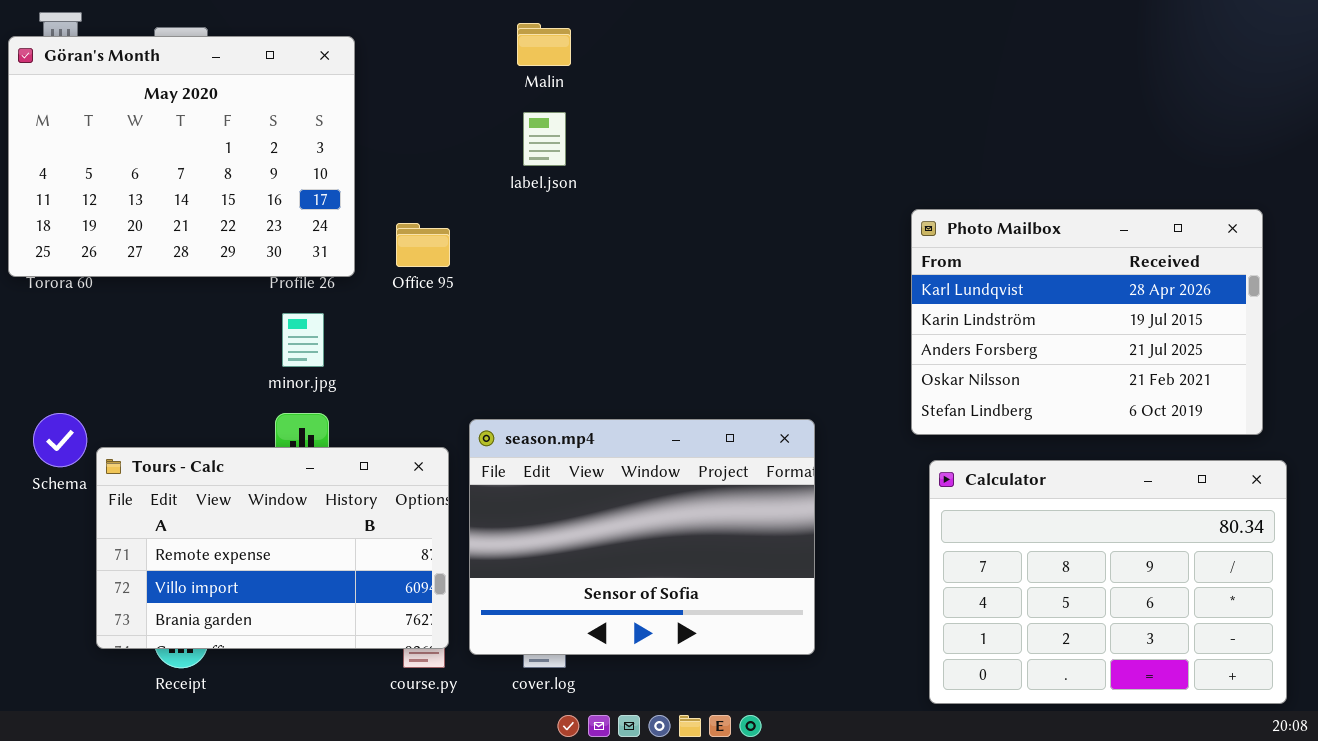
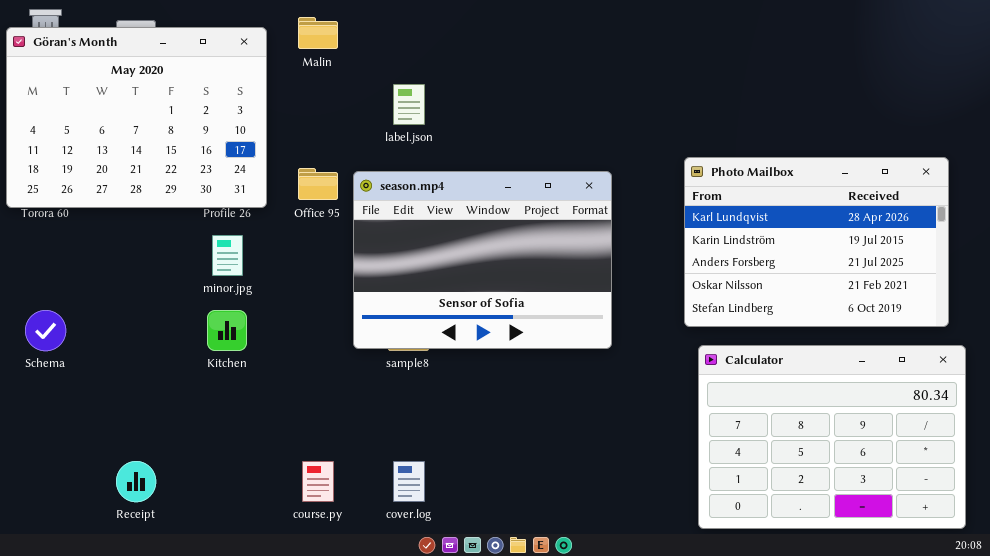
Malin: [517,23,571,66] -> [298,17,338,49], moved
season.mp4: [469,419,815,655] -> [353,171,612,349], moved
Tours - Calc: [96,447,449,649] -> none, closed

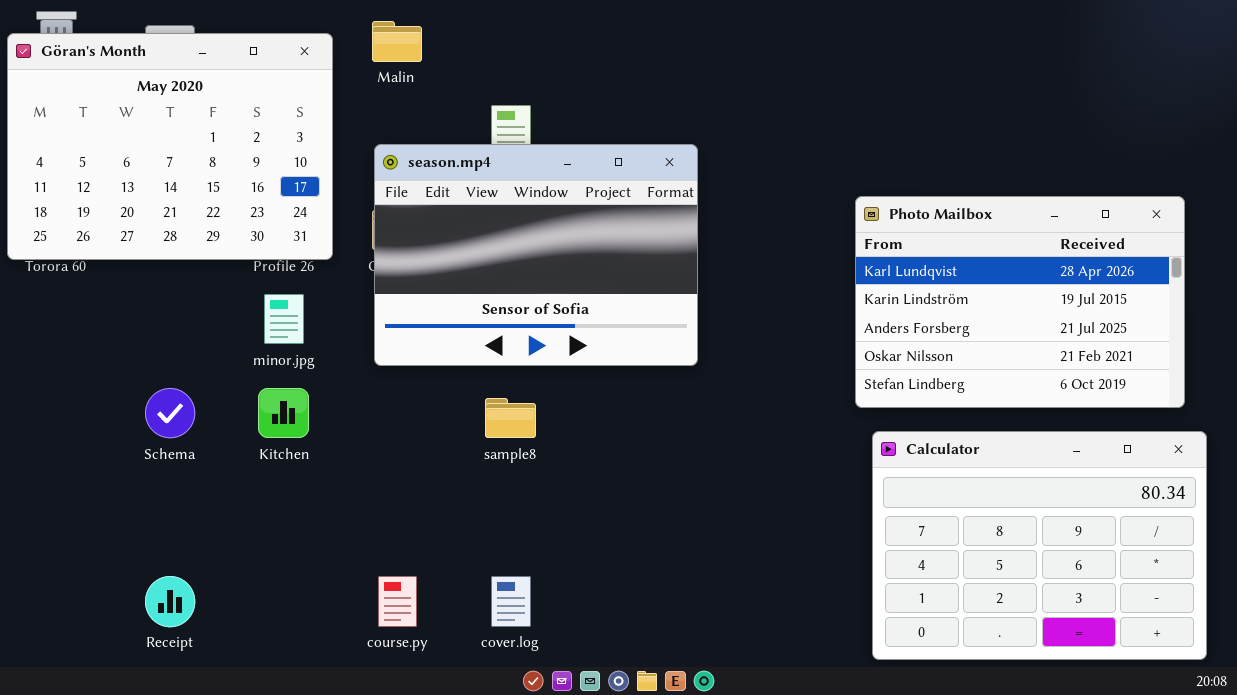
season.mp4: [353,171,612,349] -> [374,144,698,366], moved
Schema: [25,310,66,351] -> [145,388,195,438], moved

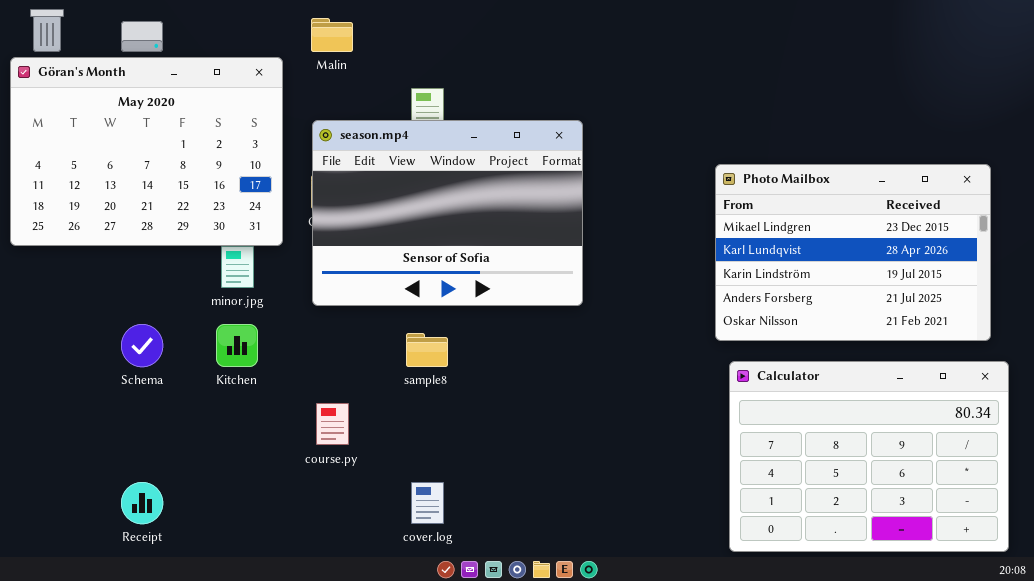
Göran's Month: [7,33,333,260] -> [10,57,283,246], moved
Photo Mailbox: [855,196,1185,408] -> [715,164,991,341], scrolled up 1 row
course.py: [378,576,417,627] -> [316,403,349,445], moved

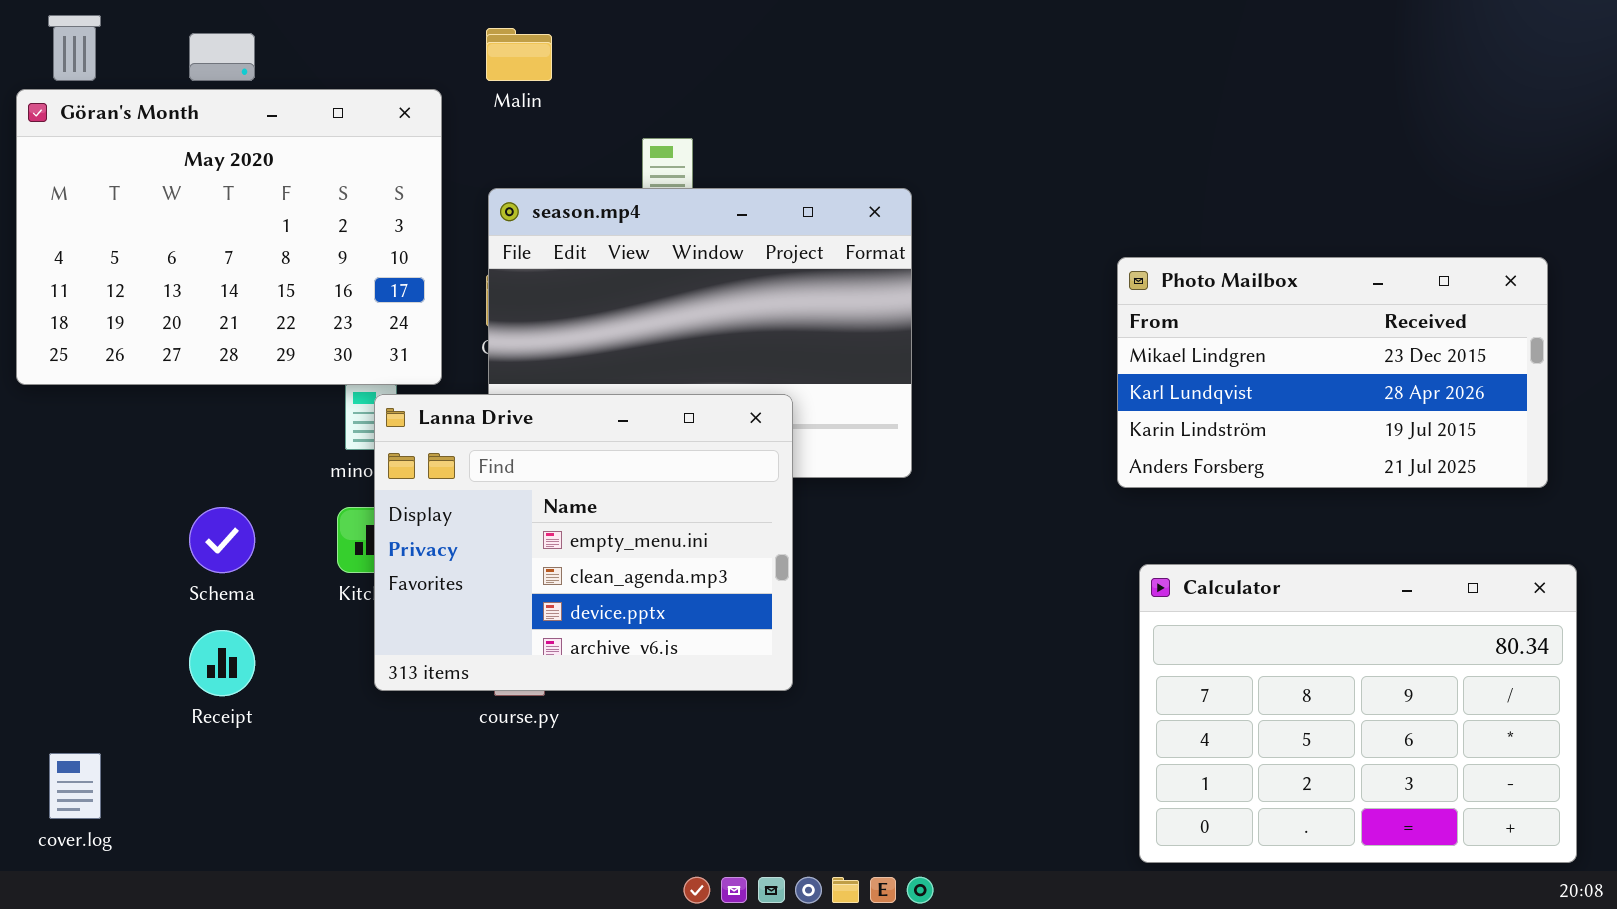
Photo Mailbox: [715,164,991,341] -> [1117,257,1548,488], resized
Lanna Drive: none -> [374,394,793,691], opened
Receipt: [121,482,163,524] -> [189,630,255,696], moved
cover.log: [411,482,444,524] -> [49,753,101,819], moved

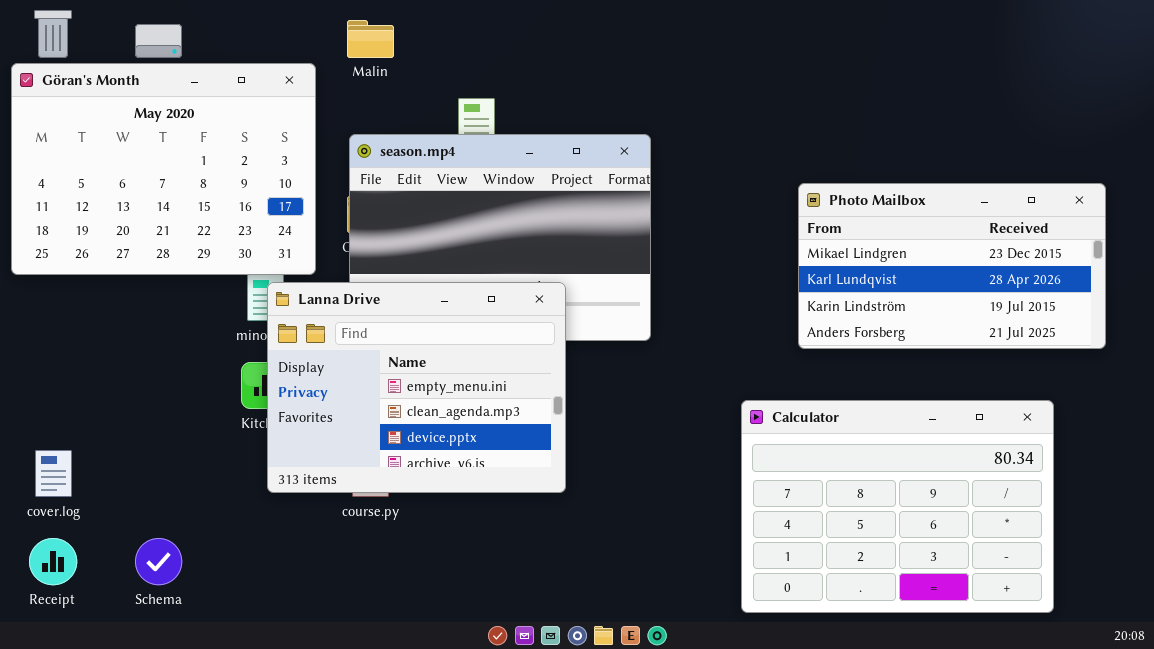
Schema: [189,507,255,573] -> [135,538,182,585], moved
Calculator: [1139,564,1577,863] -> [741,400,1054,613], moved
Receipt: [189,630,255,696] -> [29,538,77,585], moved
cover.log: [49,753,101,819] -> [35,450,72,497], moved

